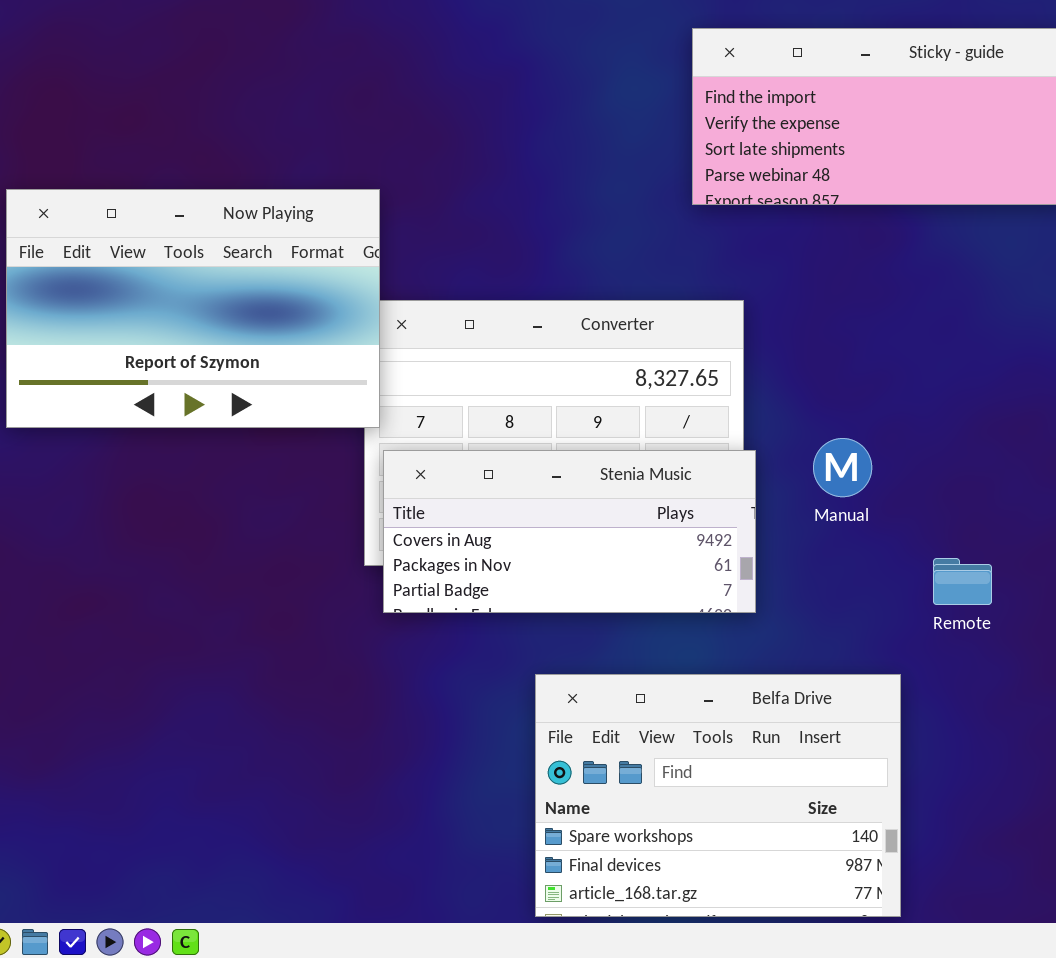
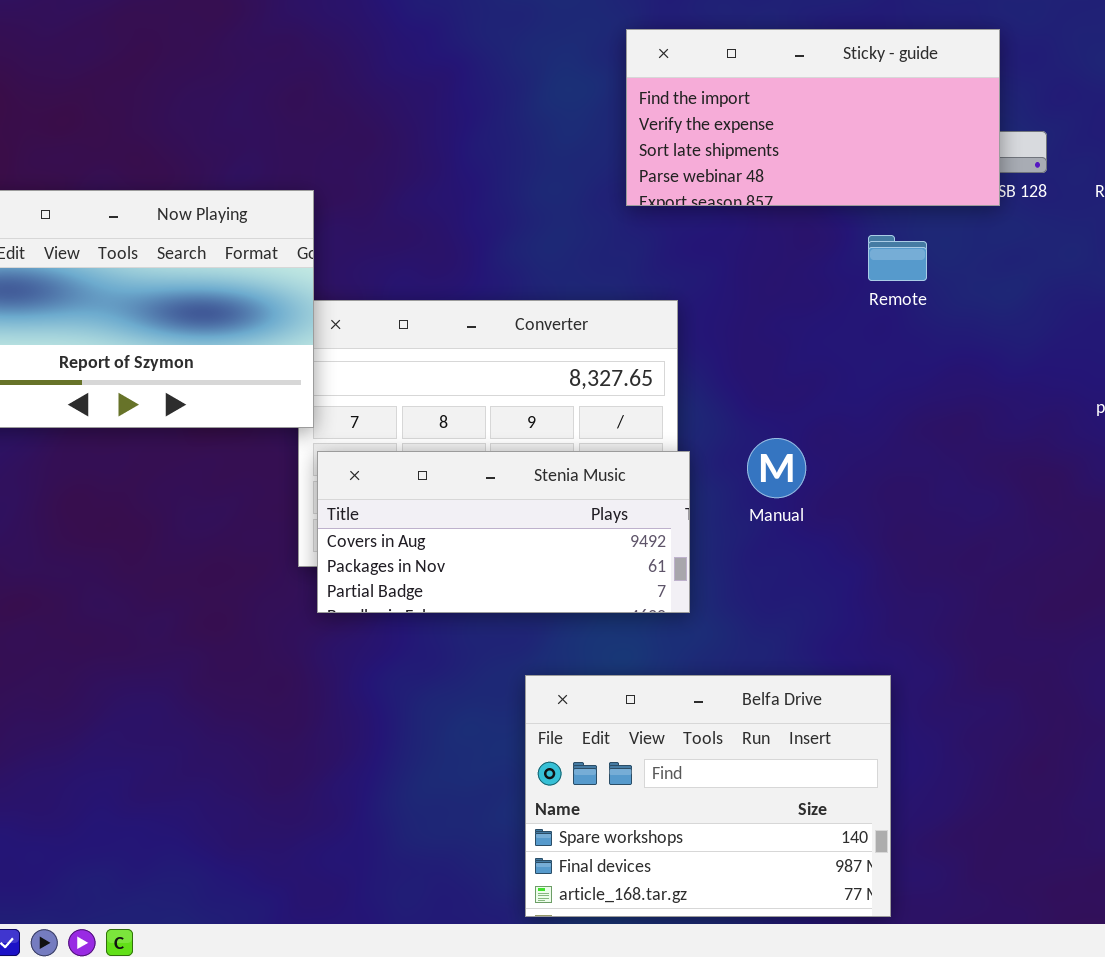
Remote: [933,558,992,605] -> [868,235,927,281], moved
Belfa Drive: [535,674,901,917] -> [525,675,891,917], moved

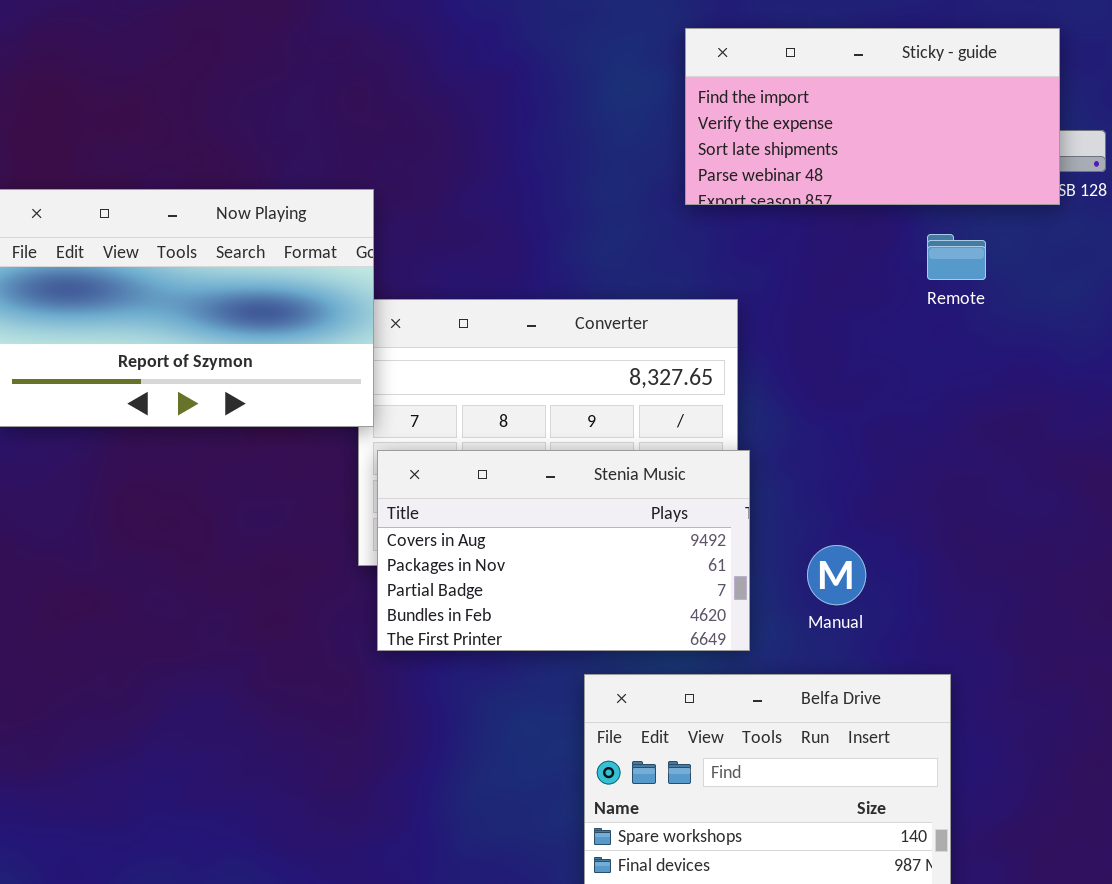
Manual: [747,438,806,498] -> [807,545,866,605], moved
Stenia Music: [317,451,690,613] -> [377,450,750,651], resized

